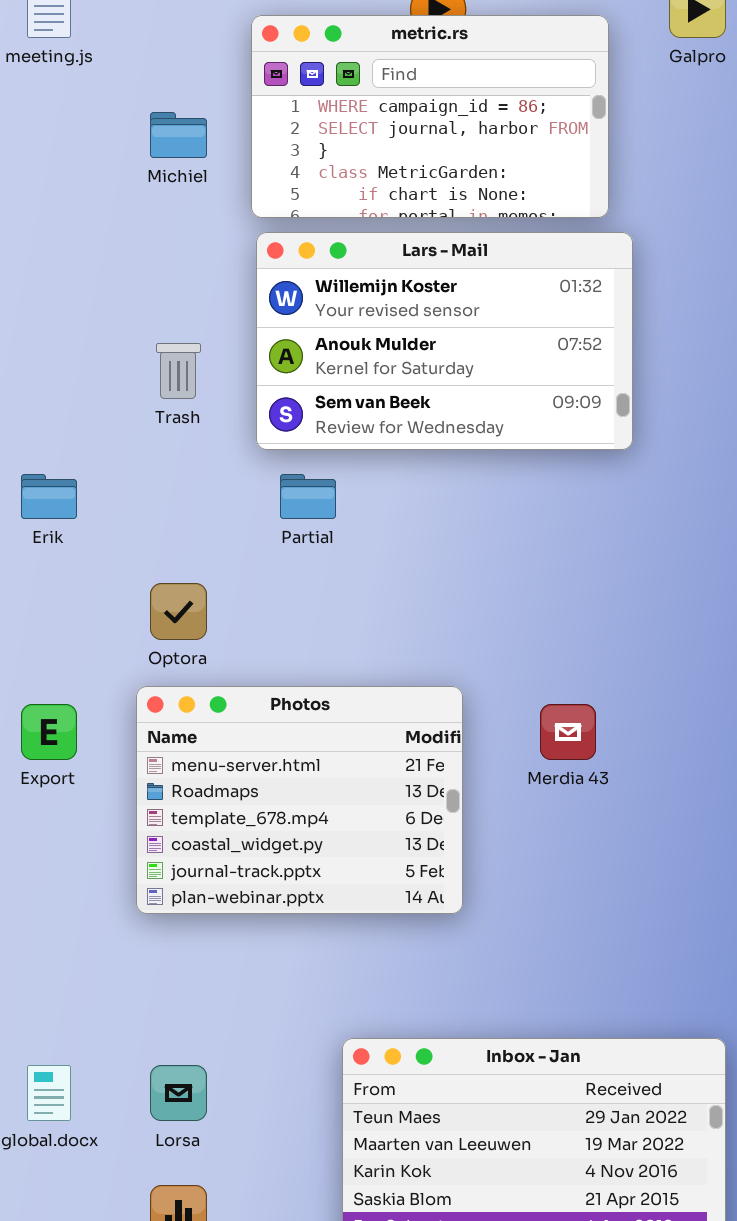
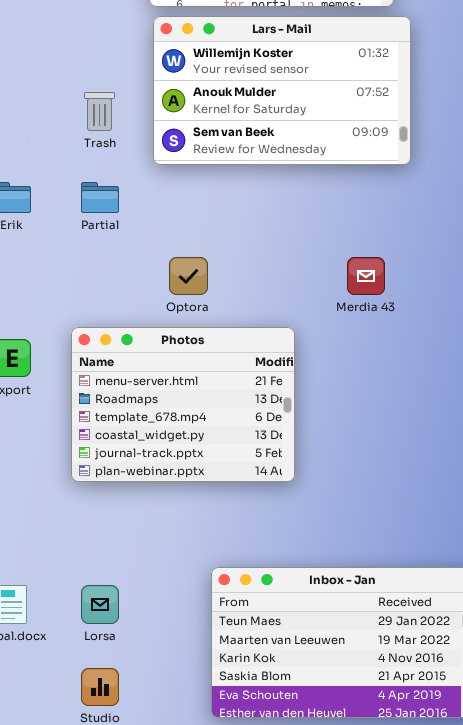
Partial: [280,474,336,519] -> [81,182,119,213], moved
Optora: [150,583,207,640] -> [169,257,208,295], moved
Merdia 43: [540,704,596,760] -> [347,257,385,295], moved

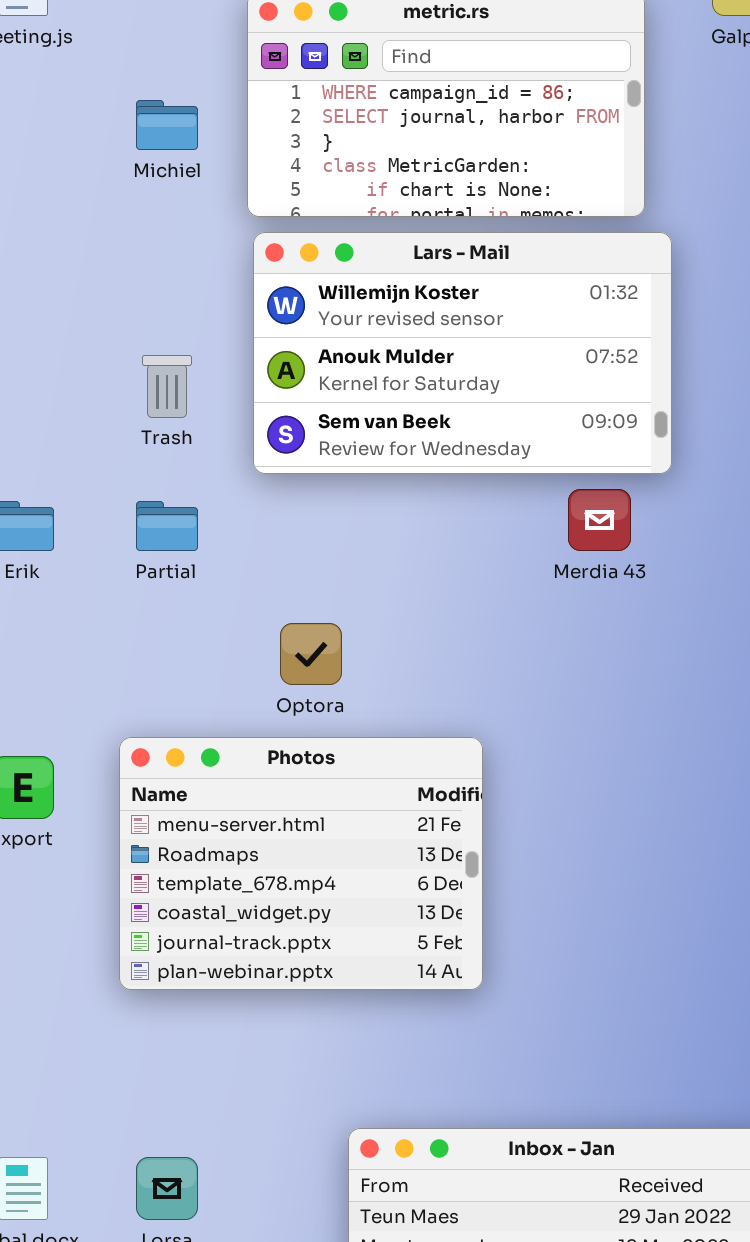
Merdia 43: [347,257,385,295] -> [568,489,631,551], moved

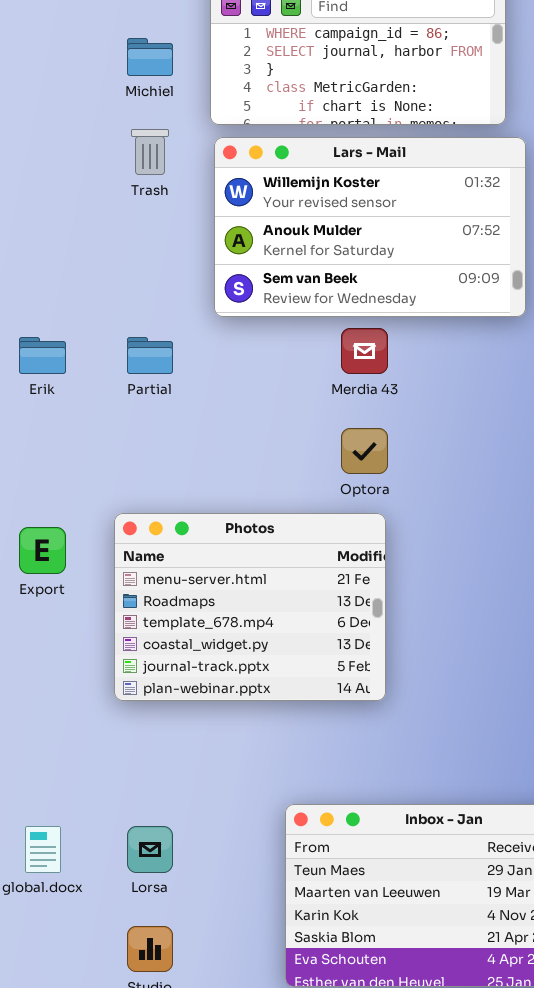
Trash: [142,355,192,418] -> [131,129,169,175], moved
Merdia 43: [568,489,631,551] -> [341,328,388,374], moved
Optora: [280,623,342,685] -> [341,428,388,474], moved

